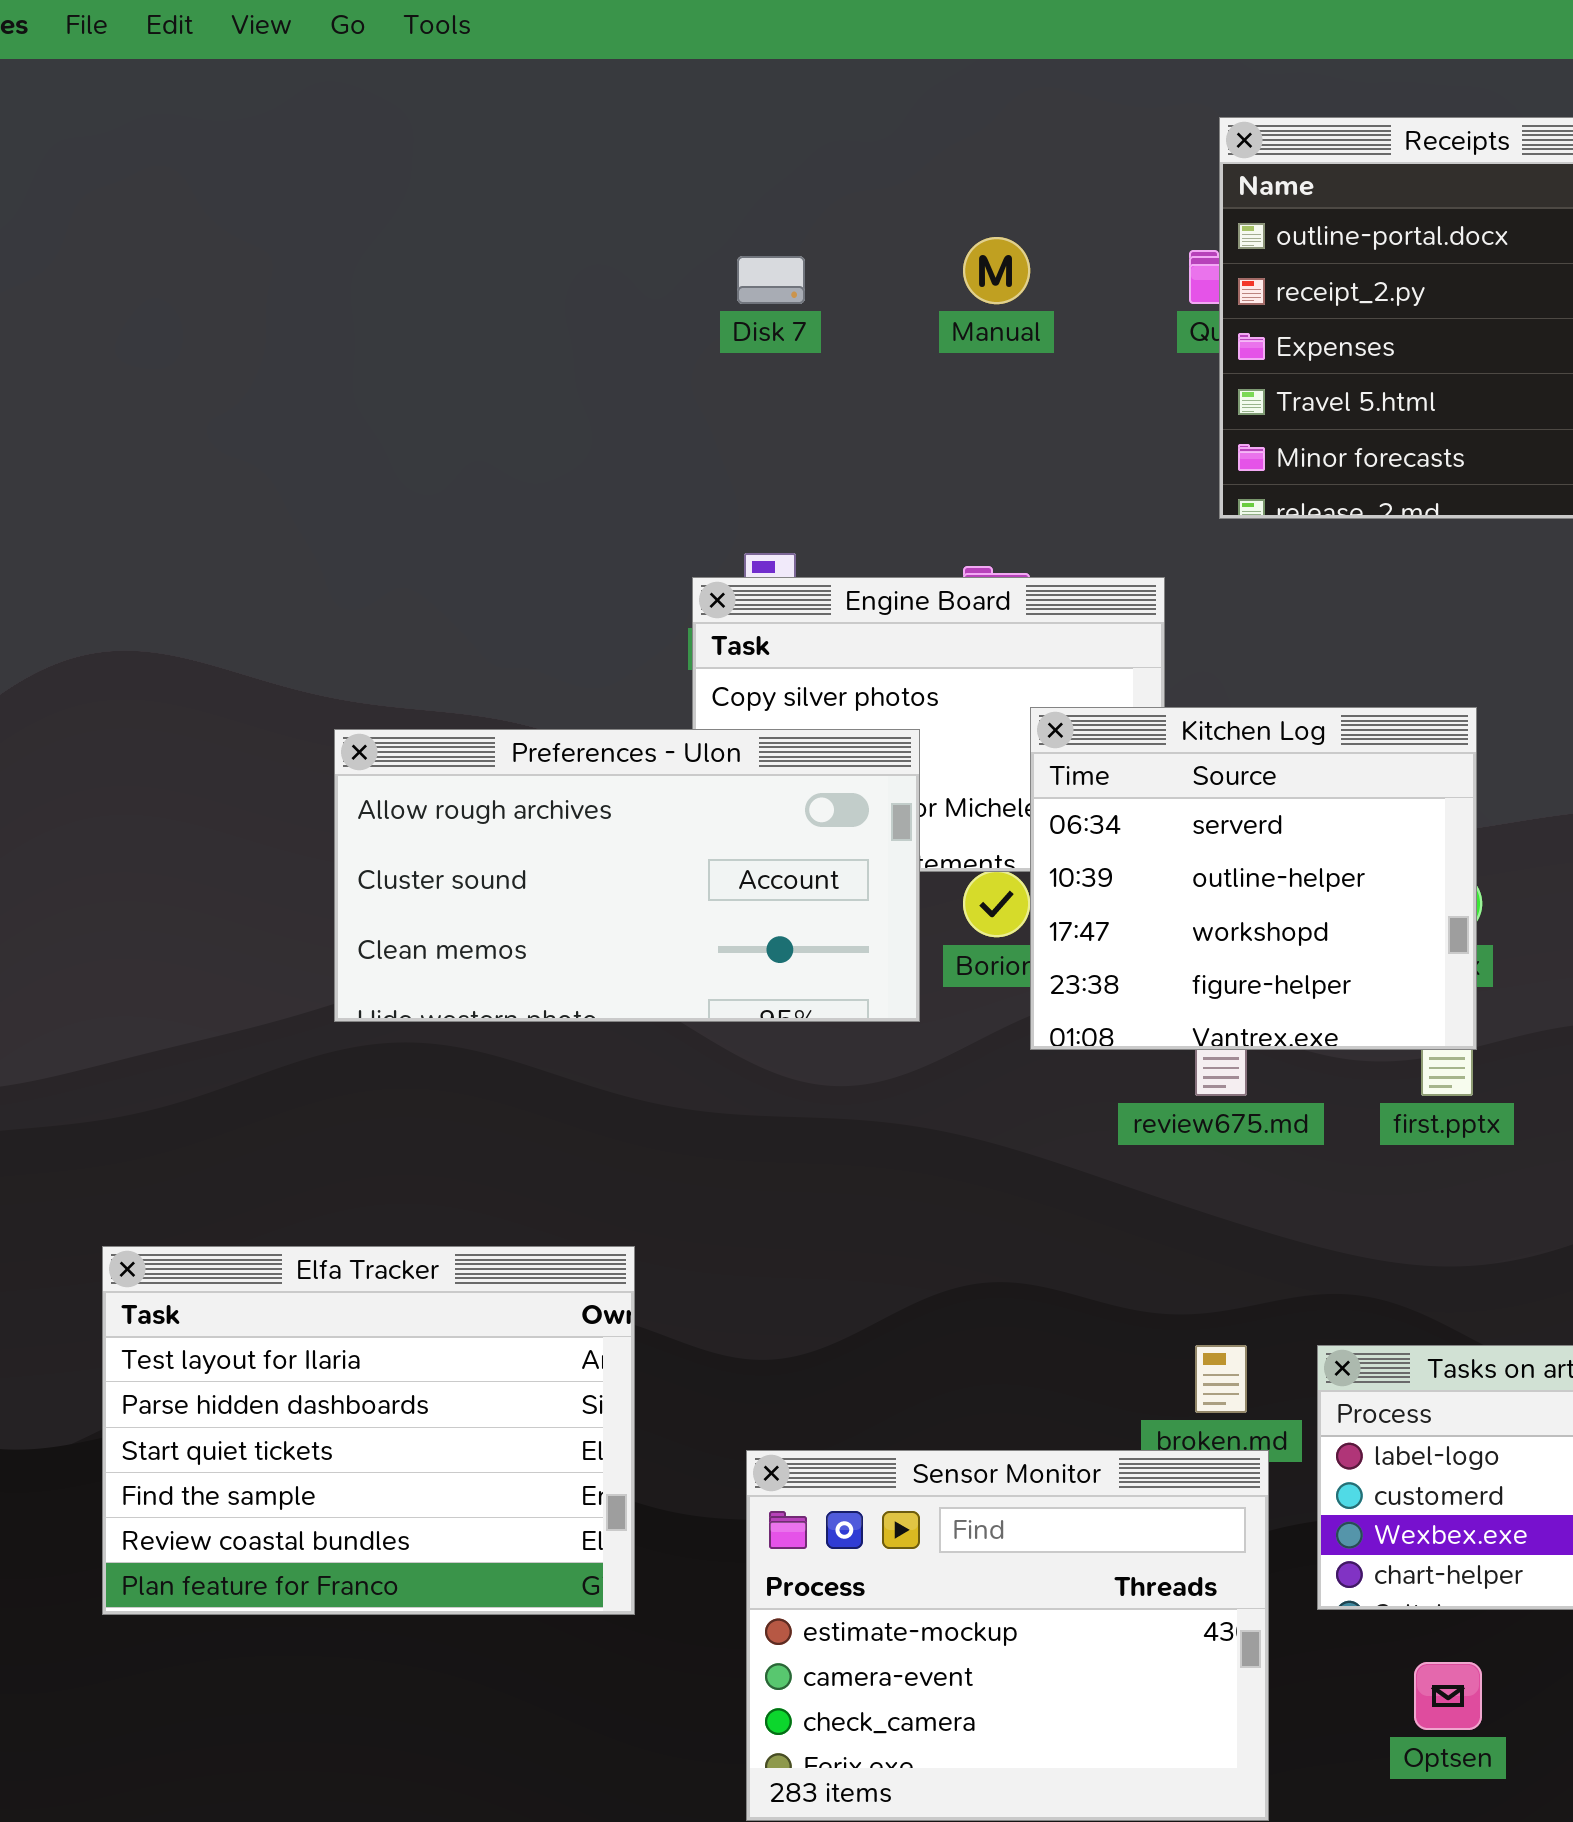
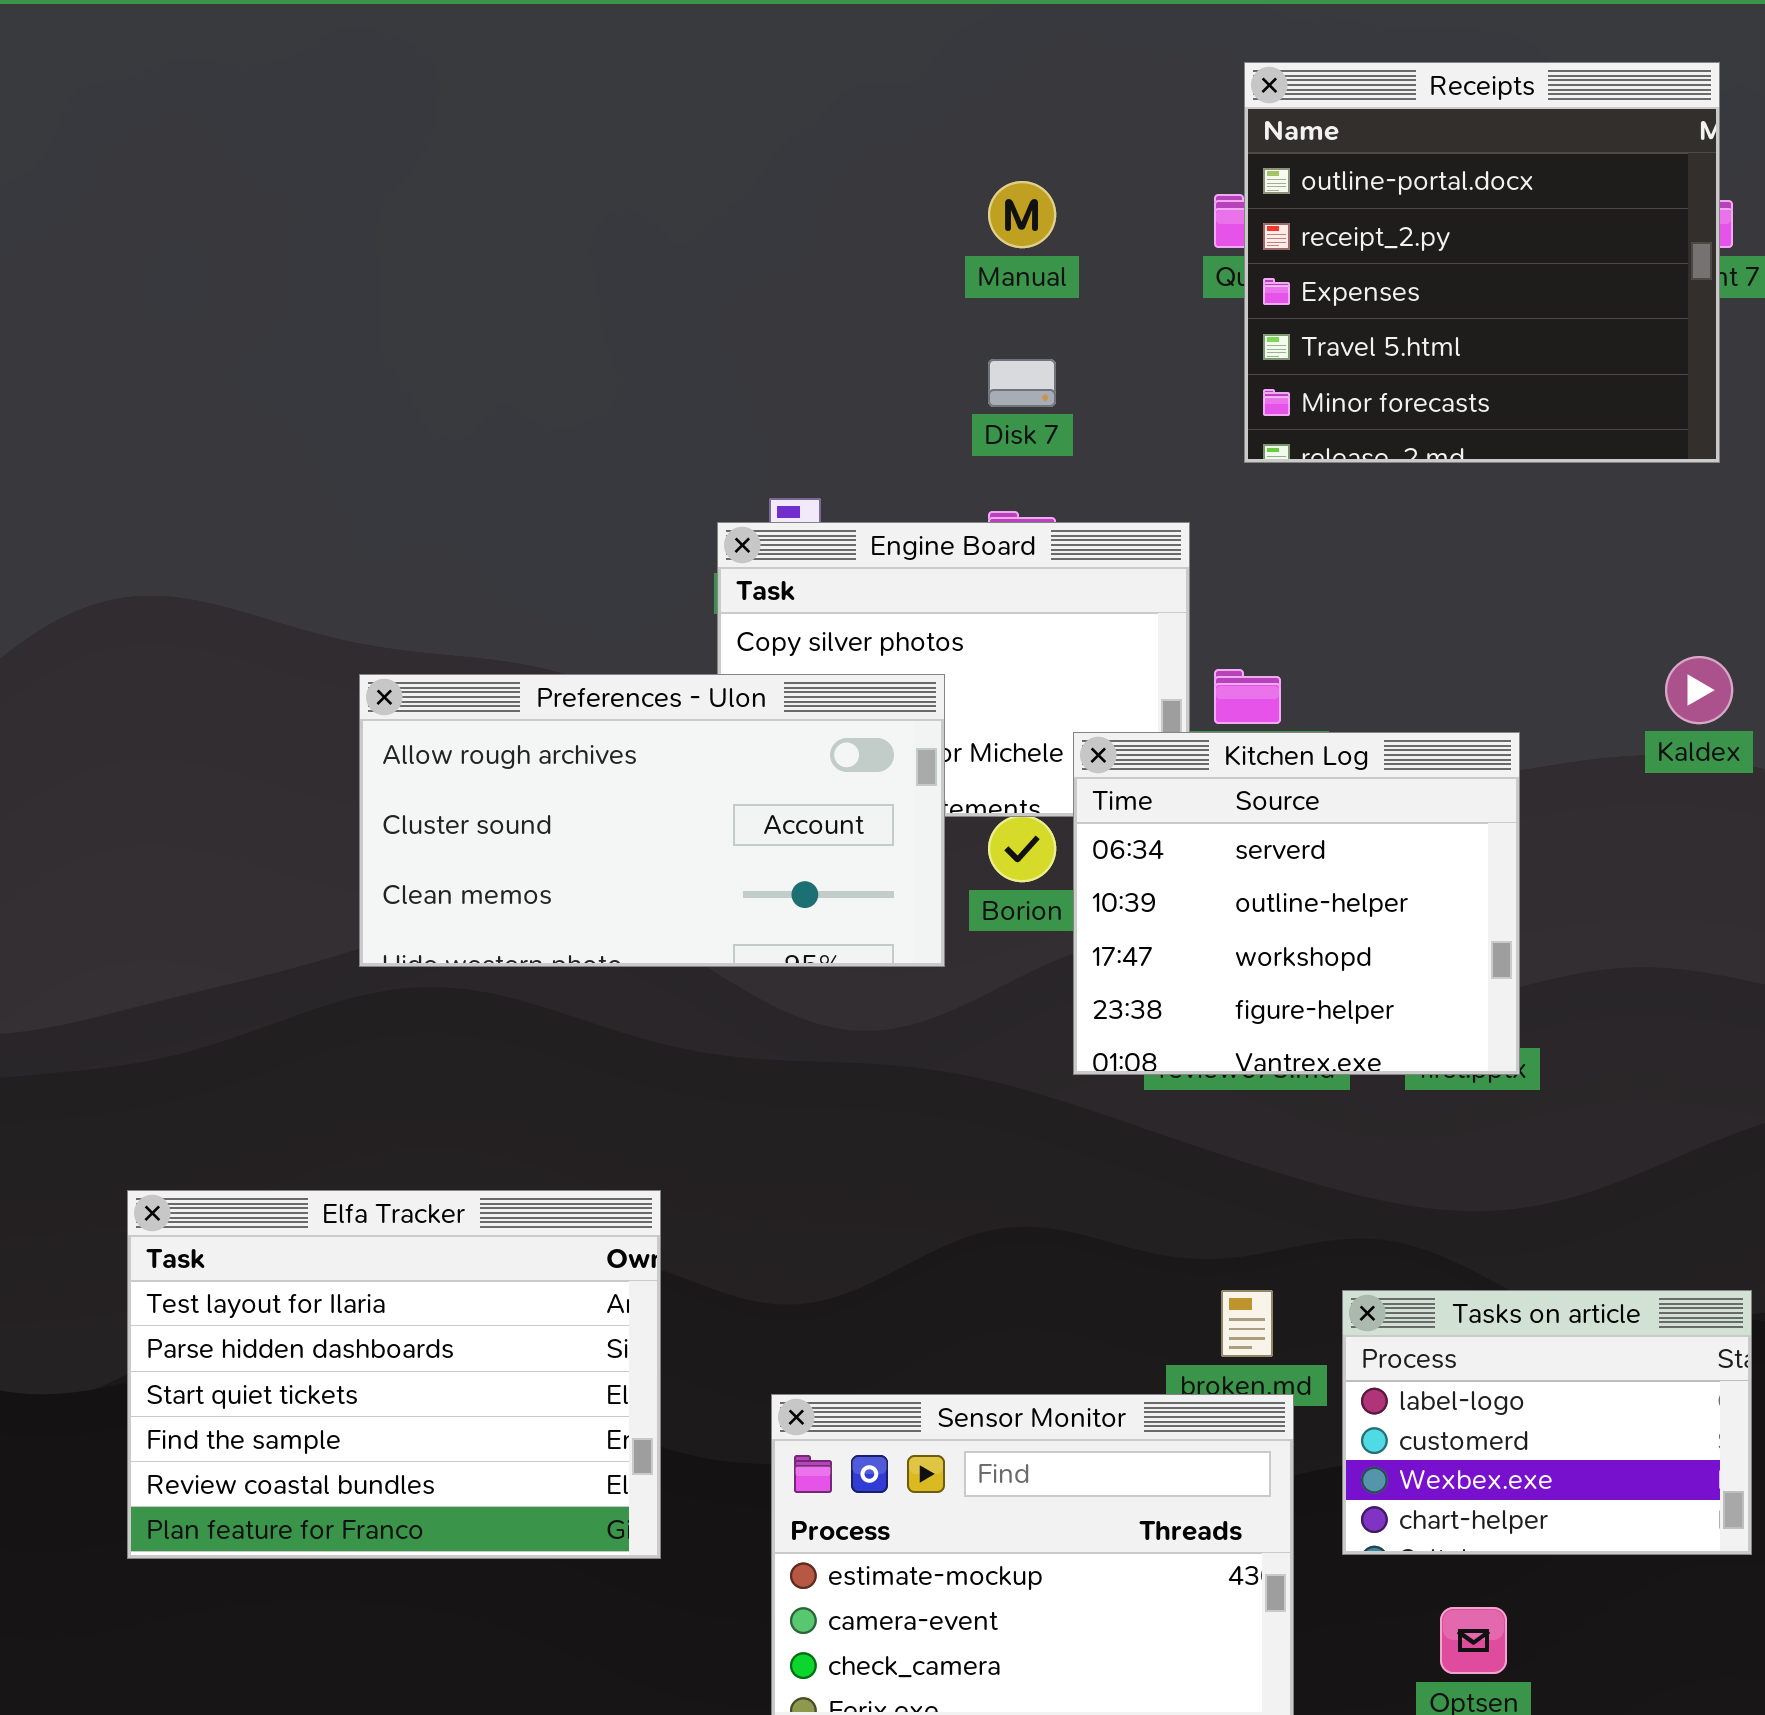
Disk 7: [737,256,805,304] -> [988,359,1056,407], moved
Kitchen Log: [1030,707,1477,1050] -> [1073,732,1520,1075], moved

